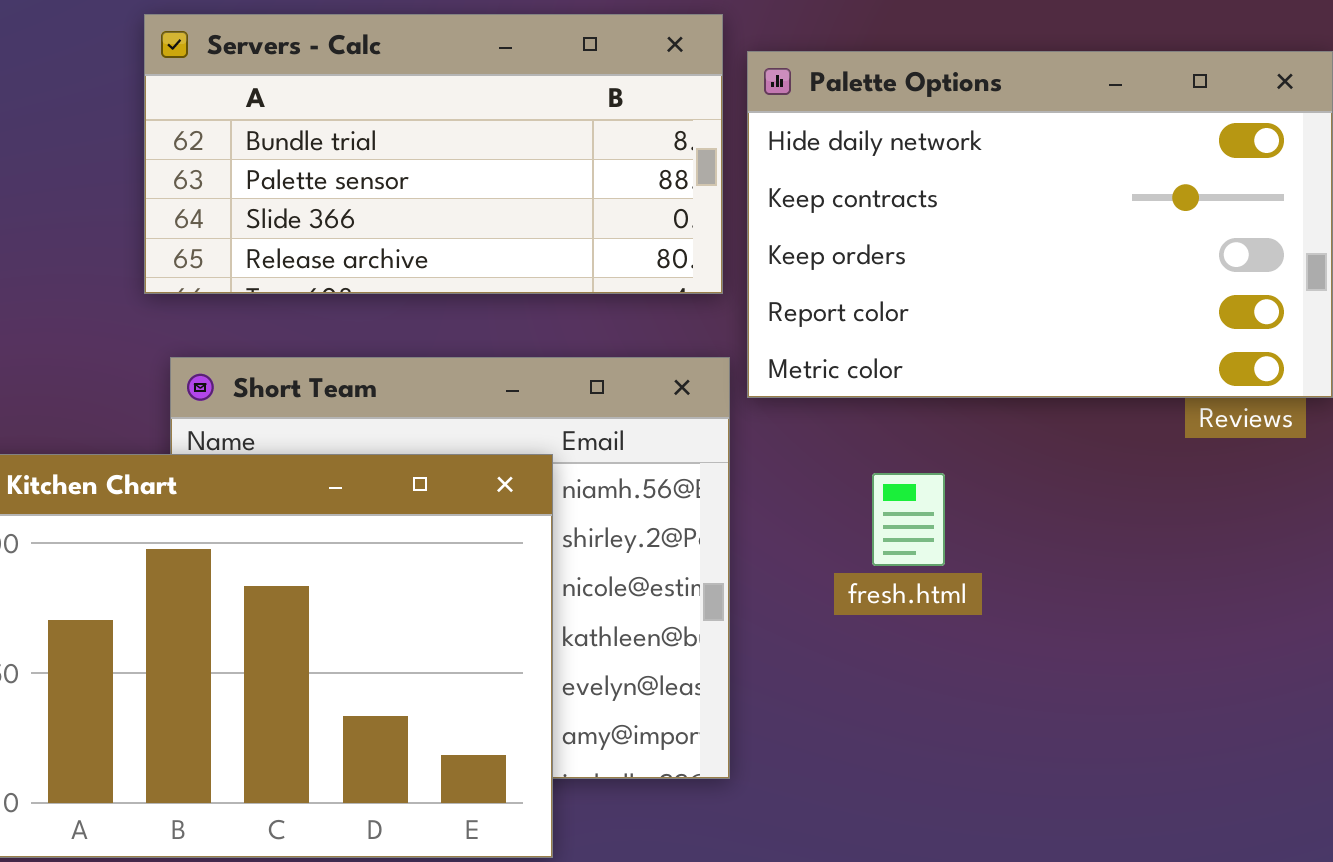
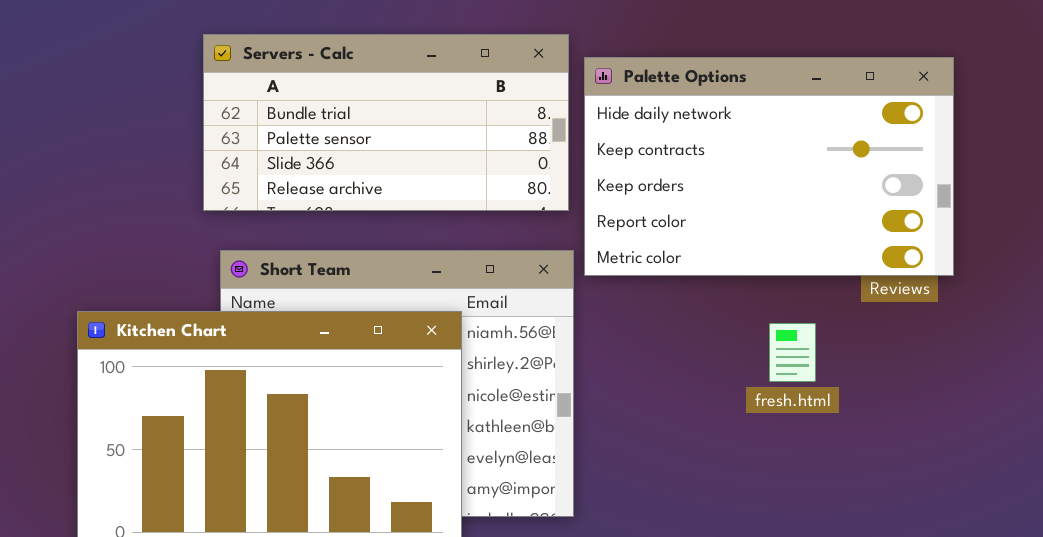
fresh.html: [872,473,945,566] -> [769,323,816,382], moved

